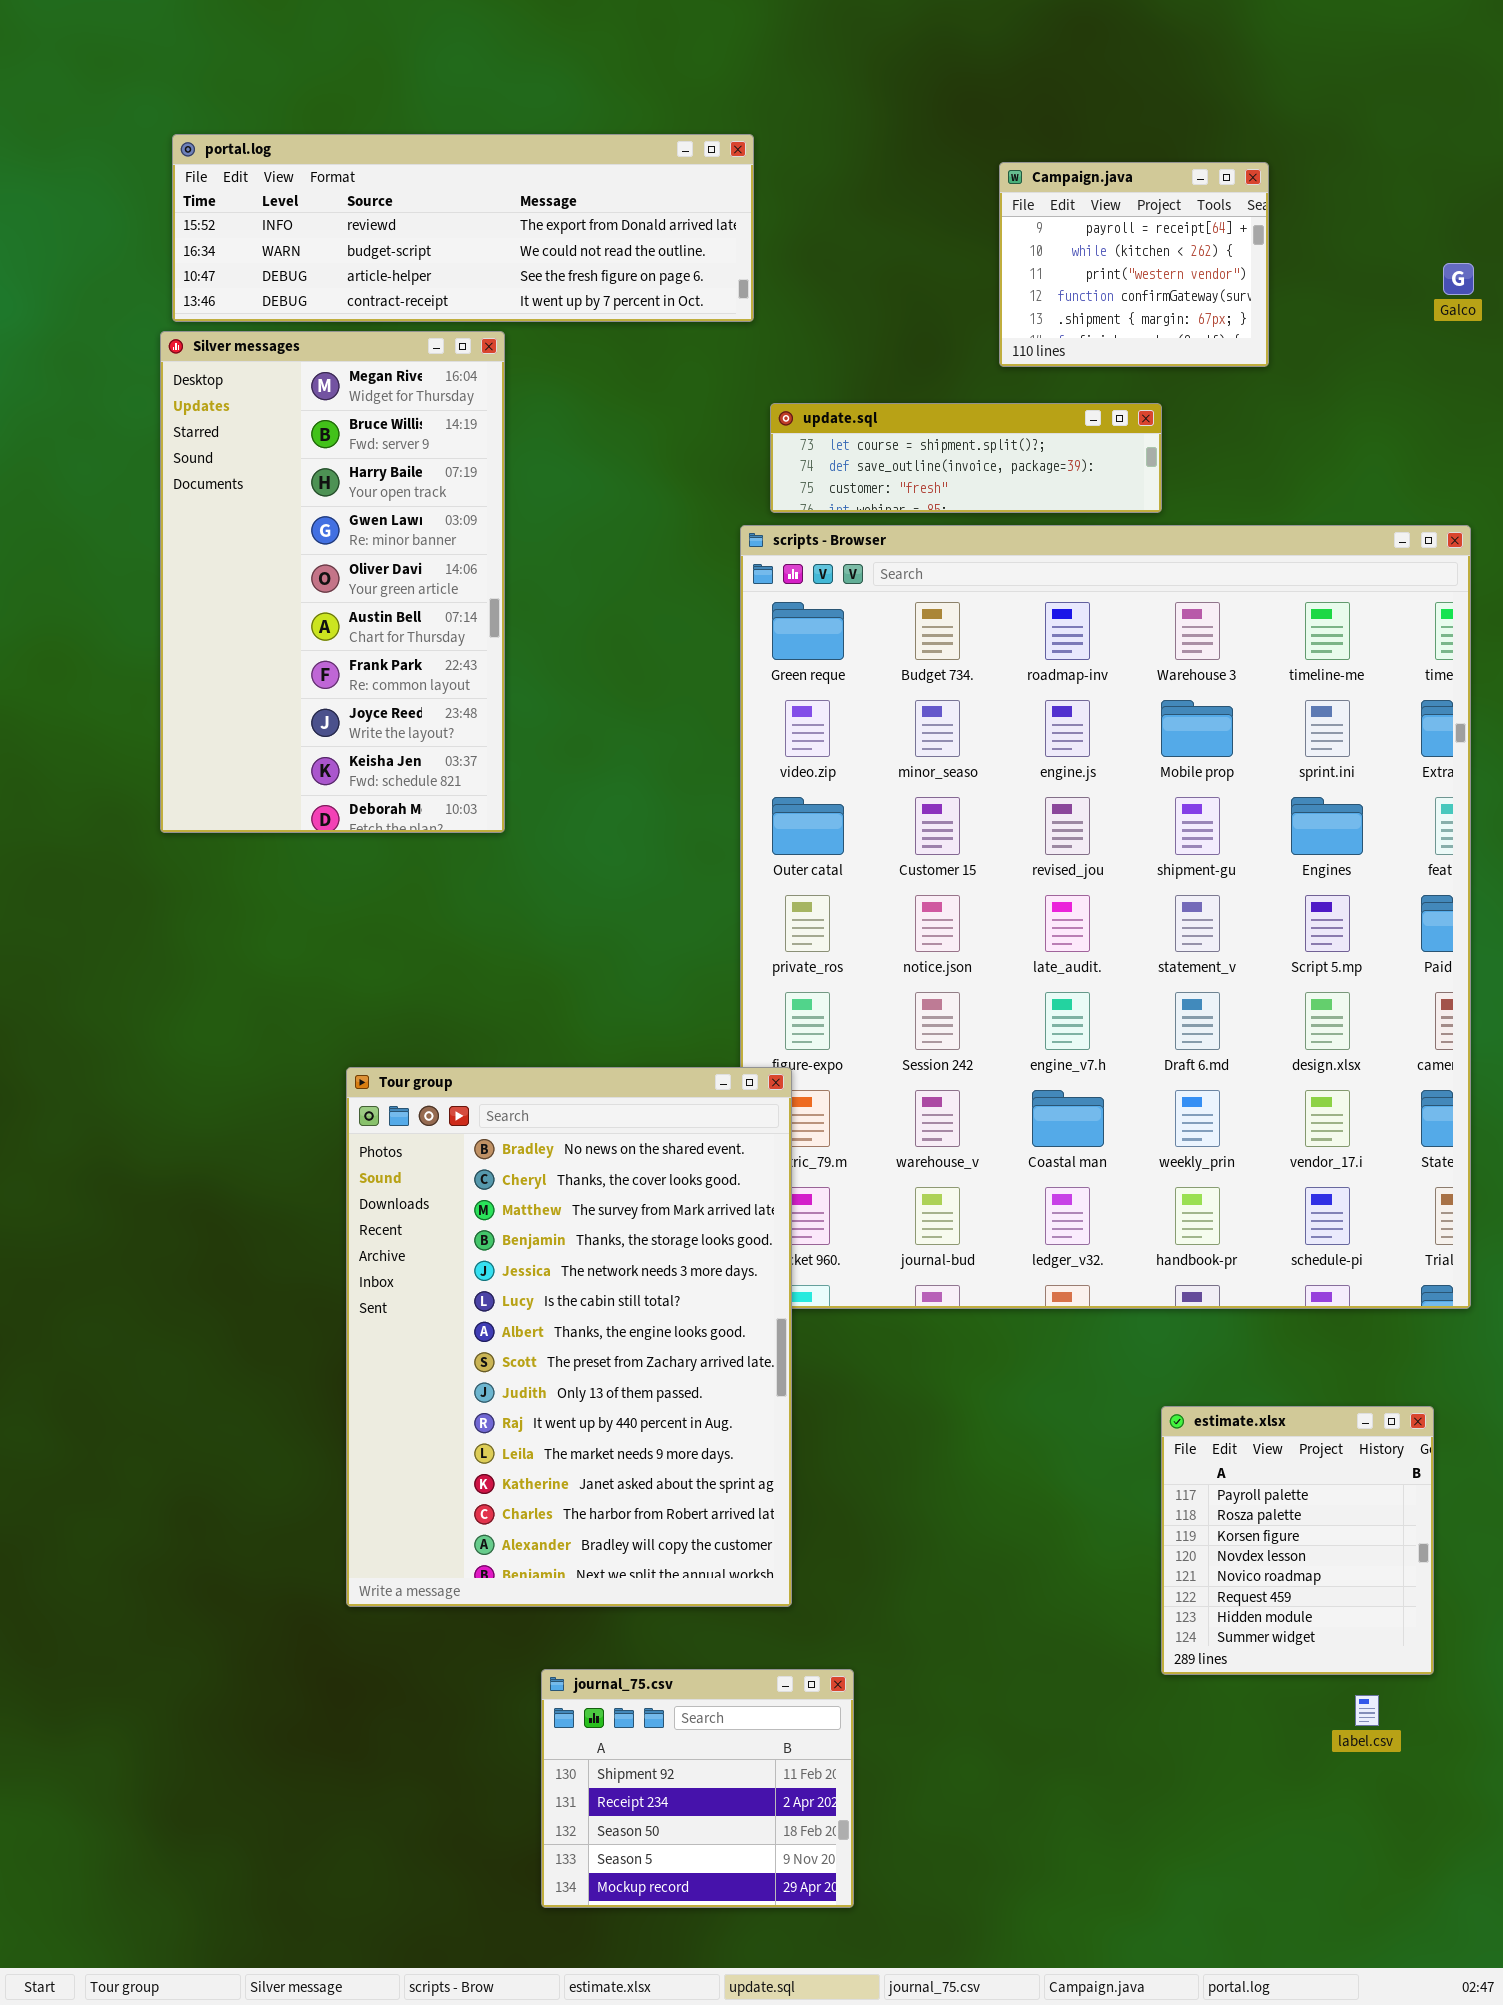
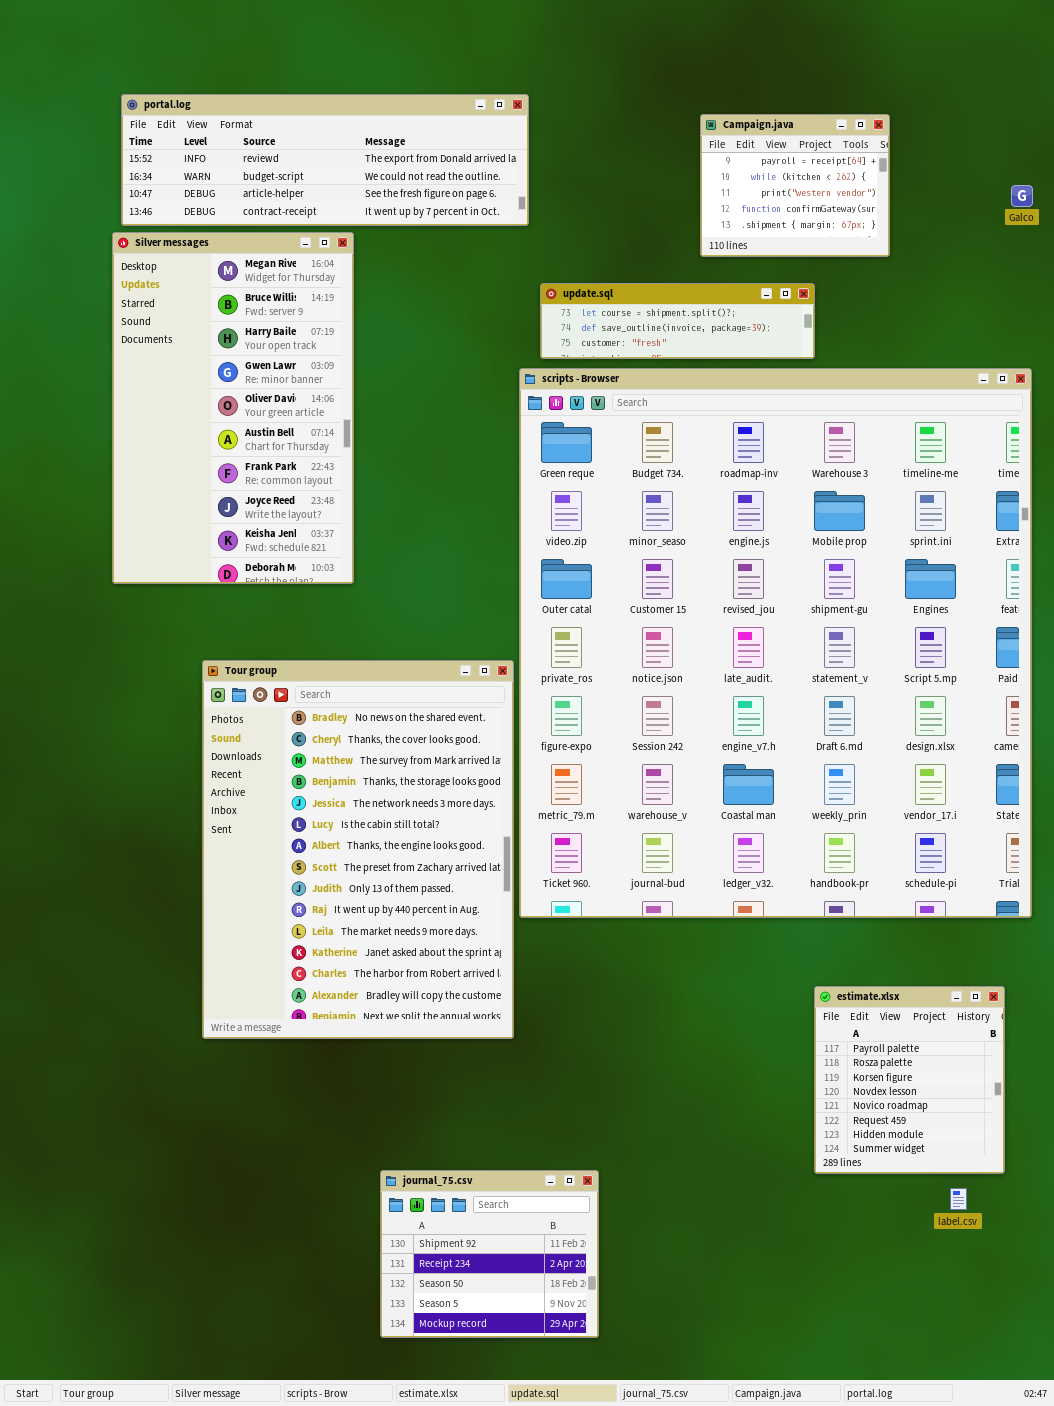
Tour group: [346,1067,792,1607] -> [202,660,514,1039], moved

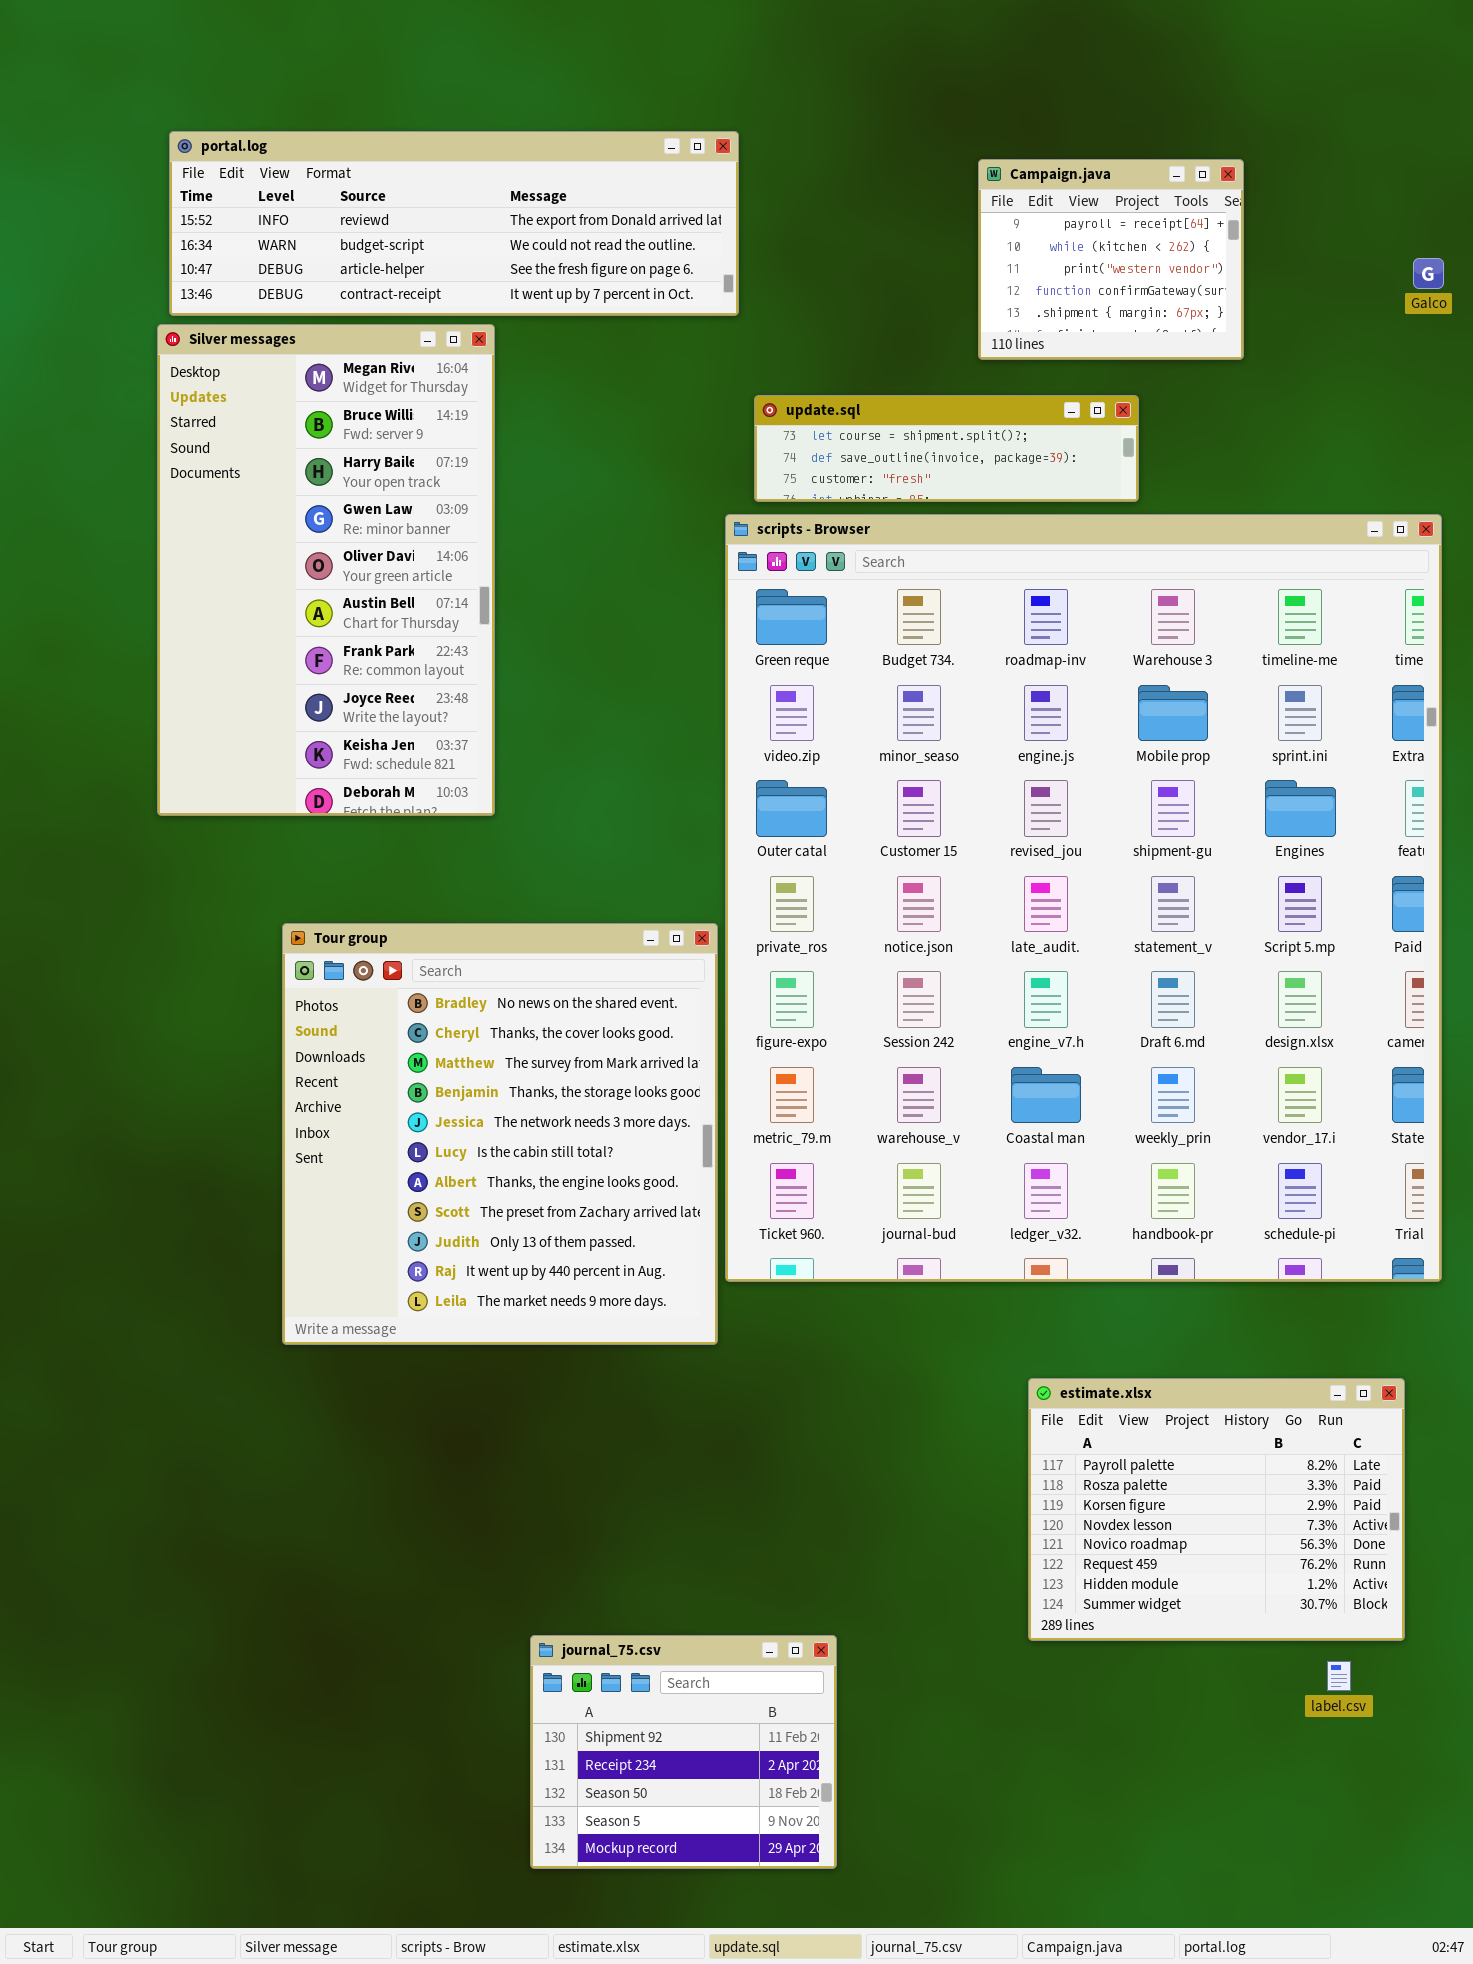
Tour group: [202,660,514,1039] -> [282,923,718,1345], resized
estimate.xlsx: [814,986,1005,1174] -> [1028,1378,1405,1641], resized

